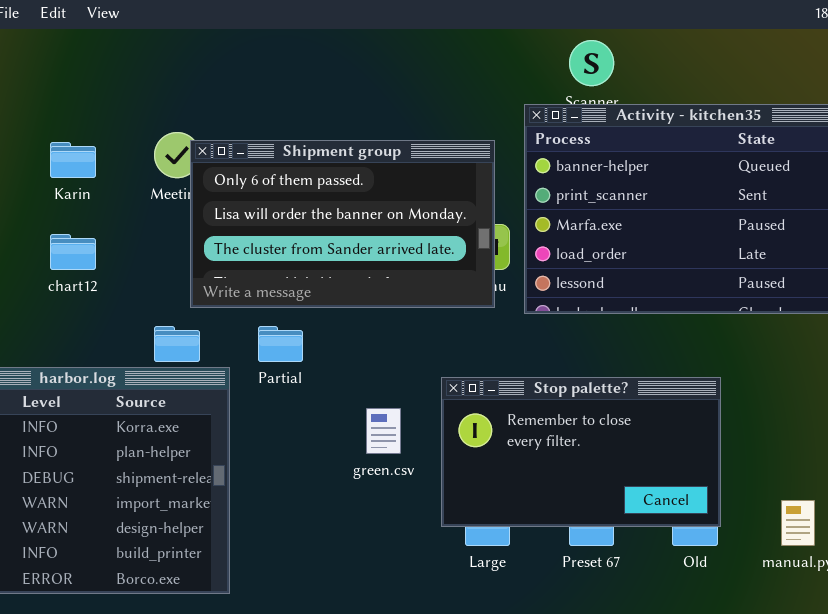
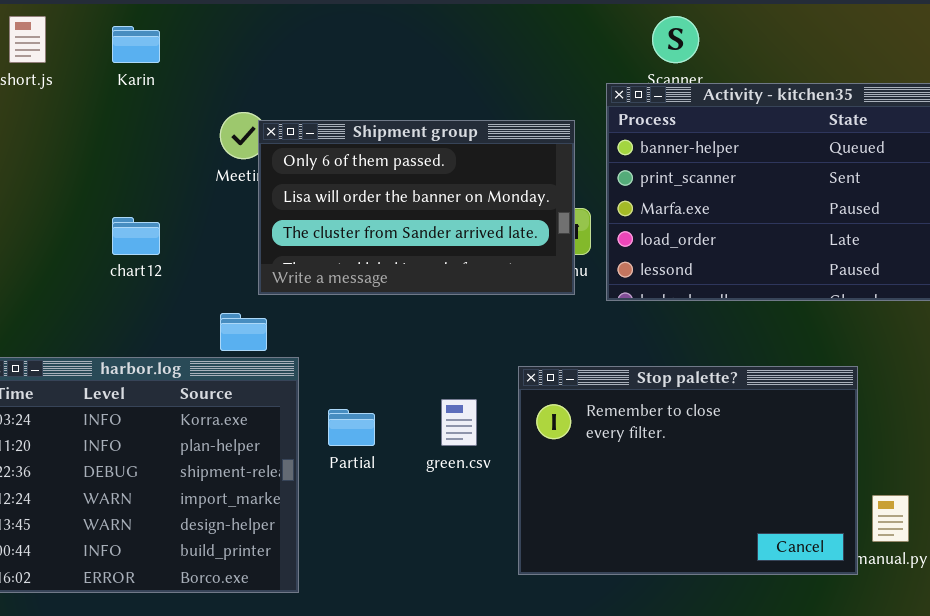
Karin: [50,142,96,178] -> [112,26,160,63], moved
Partial: [258,326,303,362] -> [328,409,375,446], moved
Stop palette?: [441,377,721,527] -> [518,366,858,575], resized

